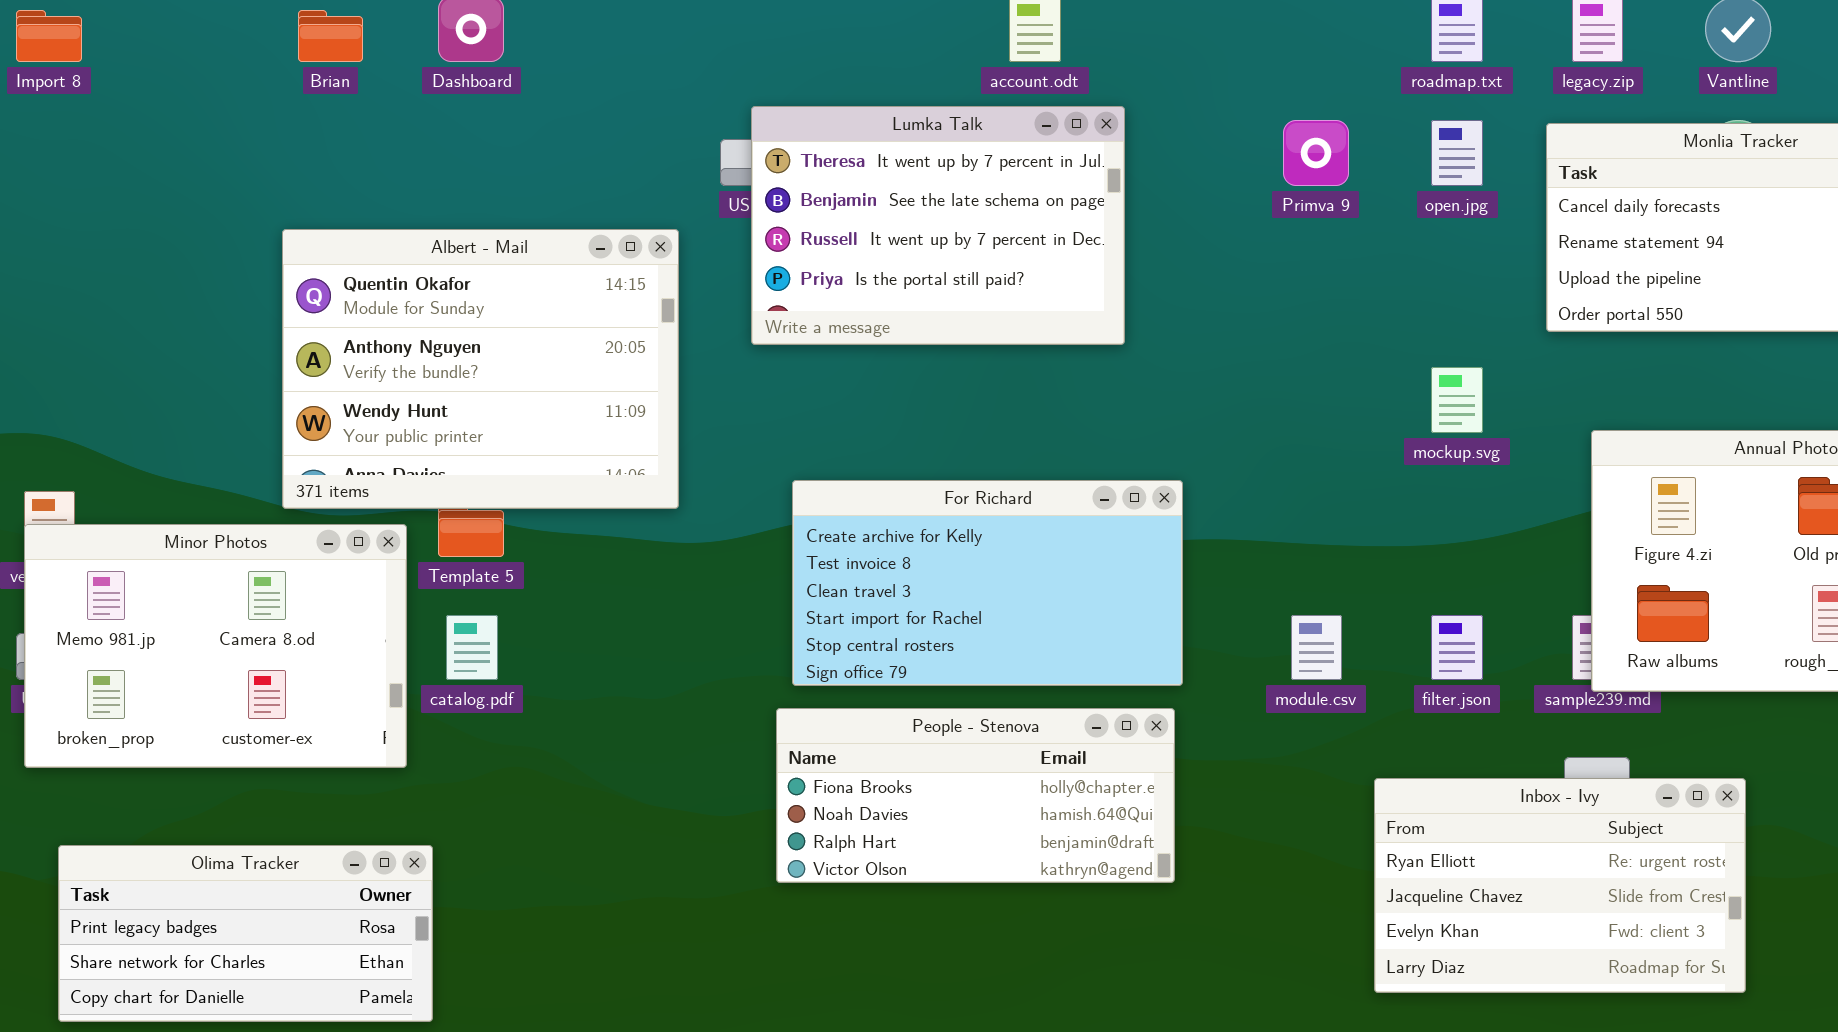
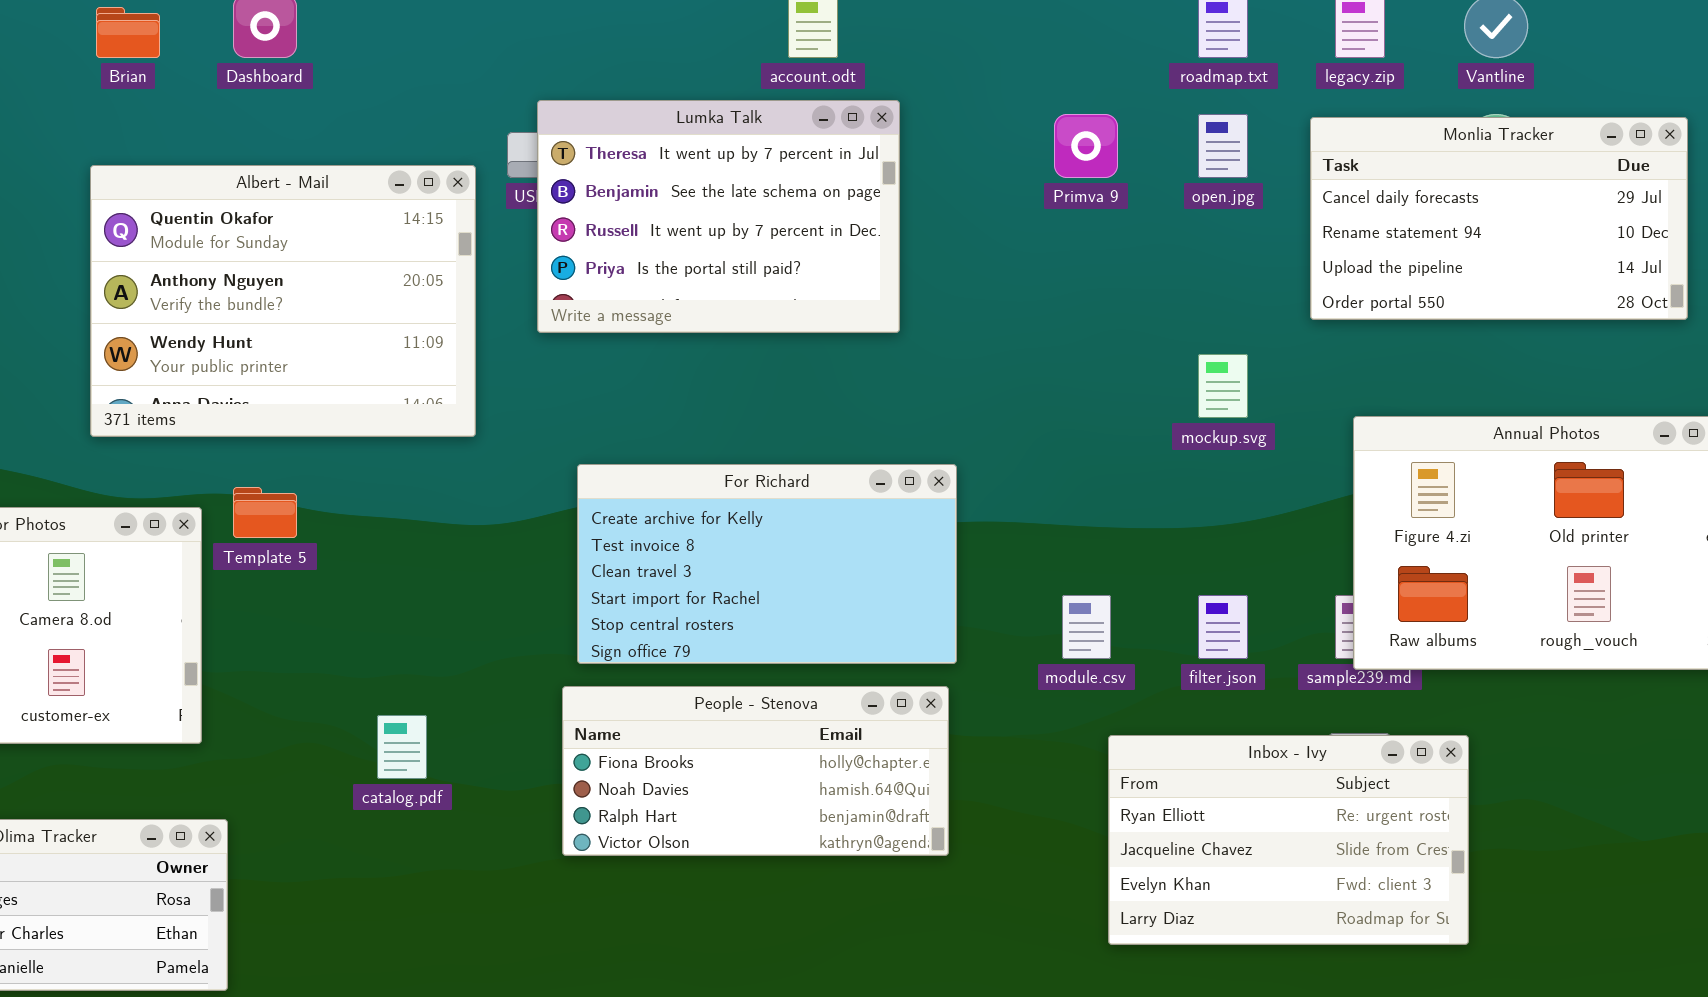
Albert - Mail: [282,229,679,509] -> [90,165,476,437], moved
catalog.pdf: [446,615,498,680] -> [377,715,427,779], moved
Inbox - Ivy: [1374,778,1746,993] -> [1108,735,1469,945], moved

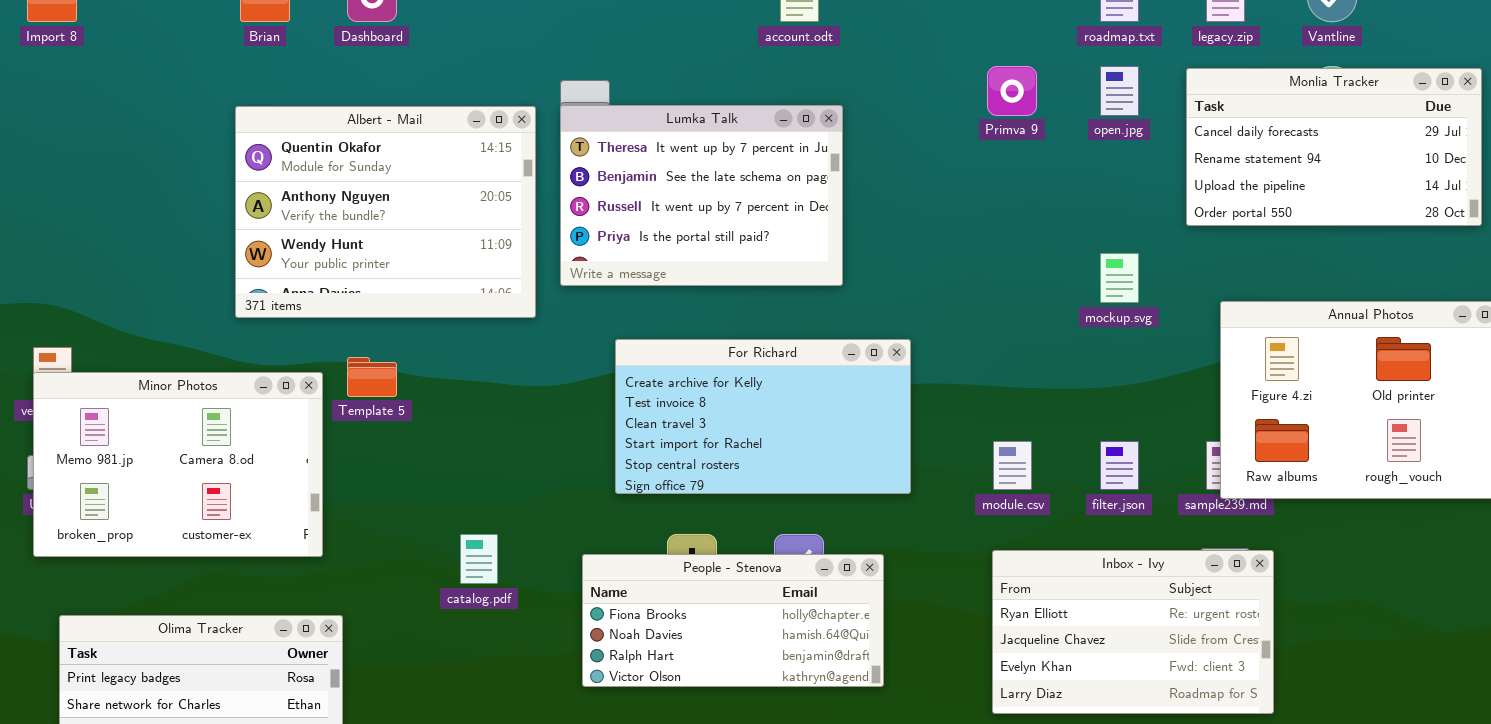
Lumka Talk: [537,100,900,333] -> [560,105,843,286], moved
People - Stenova: [562,686,949,856] -> [582,554,884,687], moved
Inbox - Ivy: [1108,735,1469,945] -> [992,550,1274,714], moved

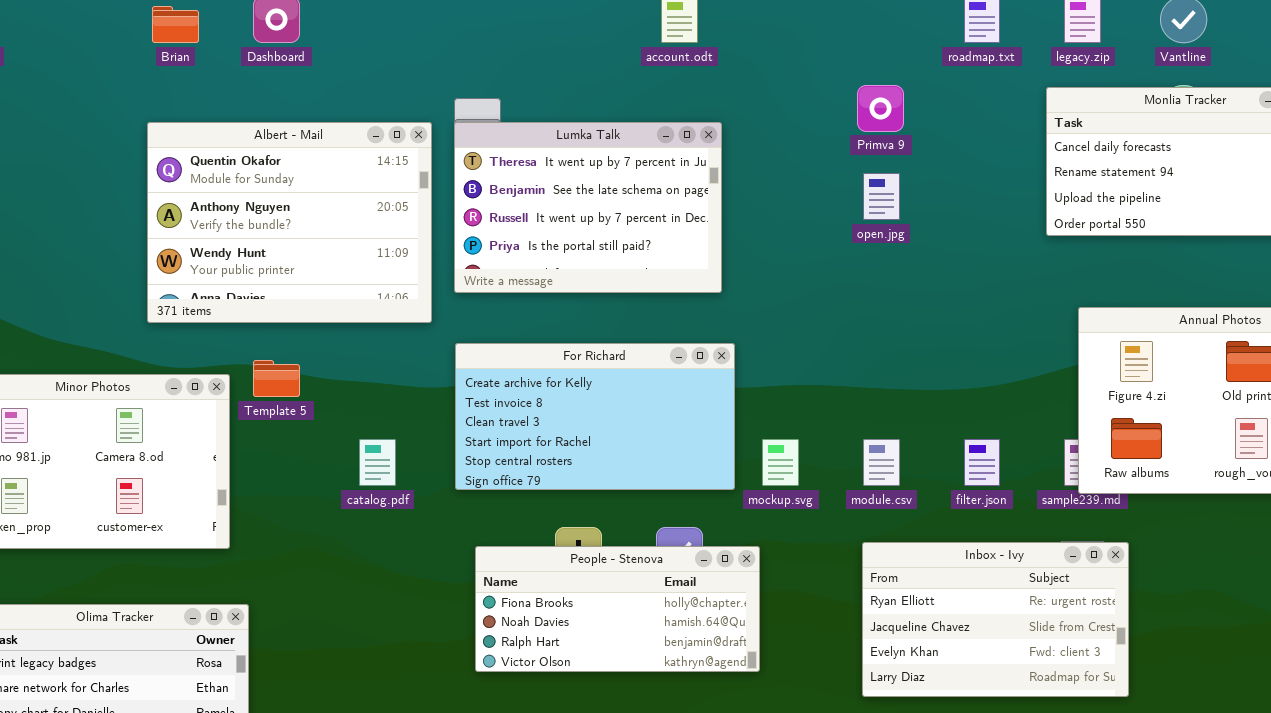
open.jpg: [1100,66,1139,116] -> [863,173,900,220], moved
mockup.svg: [1100,253,1139,303] -> [762,439,799,486], moved
For Richard: [615,339,911,494] -> [455,343,735,490], moved
catalog.pdf: [460,534,498,584] -> [359,439,396,486], moved

